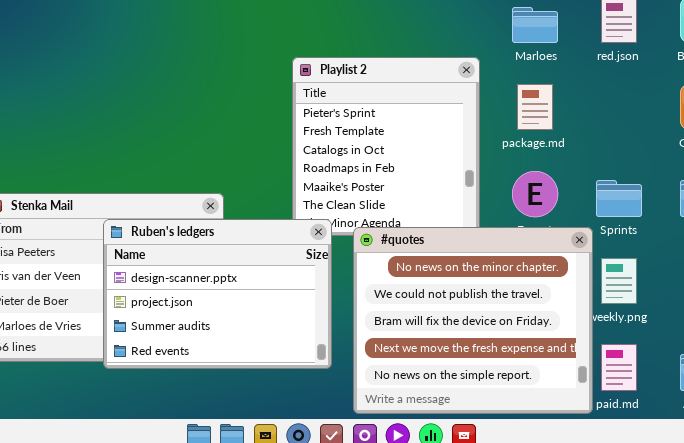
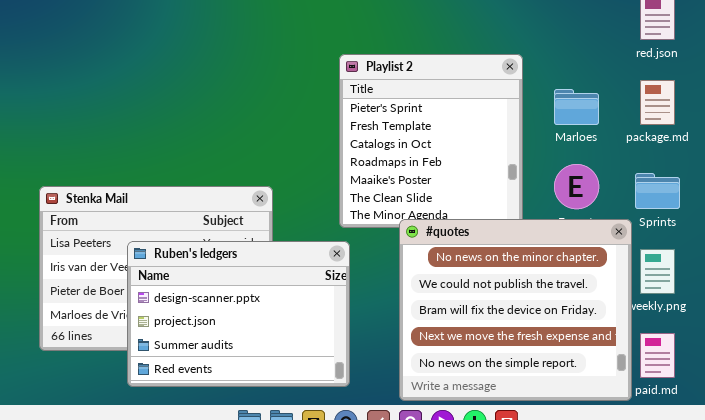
Marloes: [512,7,558,43] -> [554,89,599,125], moved
package.md: [517,84,553,130] -> [640,80,675,125], moved
Ruben's ledgers: [103,219,332,369] -> [127,241,350,387], moved

